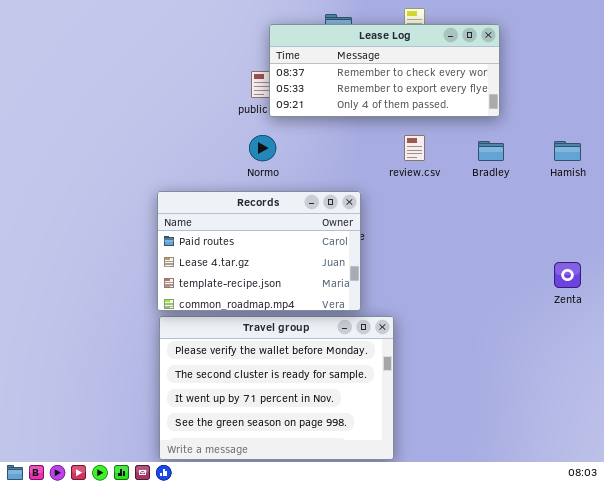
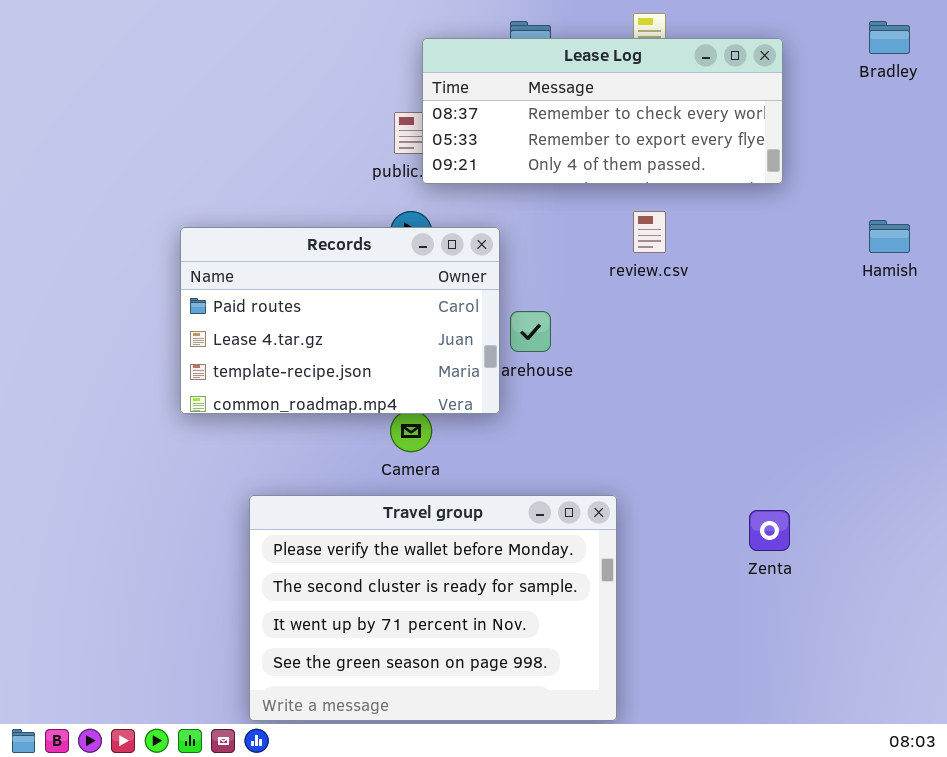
Bradley: [478,141,504,161] -> [869,21,910,54], moved
Records: [157,191,361,311] -> [180,227,500,414], moved
Zenta: [554,262,581,288] -> [749,510,790,551], moved

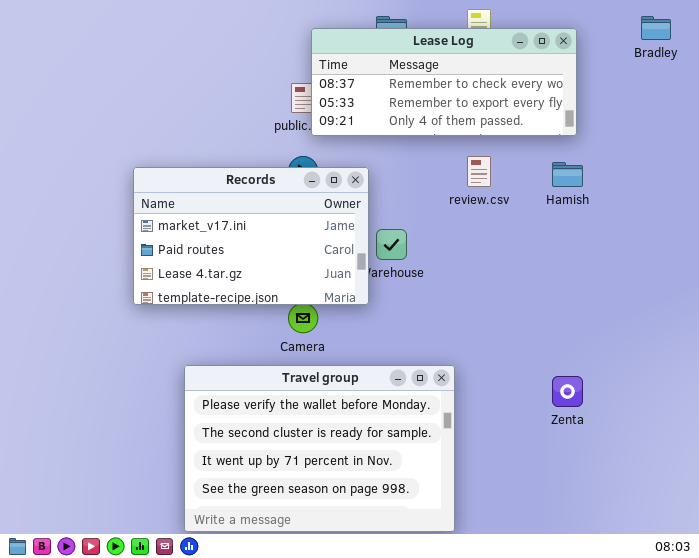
Hamish: [869,220,910,253] -> [552,162,583,187], moved
Records: [180,227,500,414] -> [133,167,369,305], scrolled up 1 row

